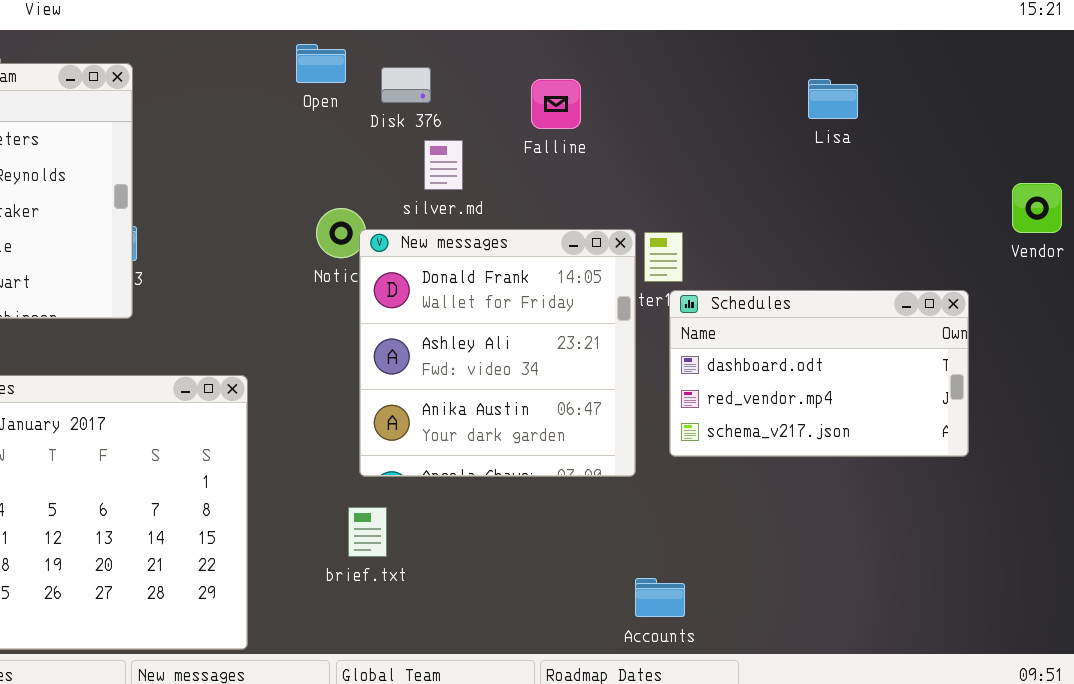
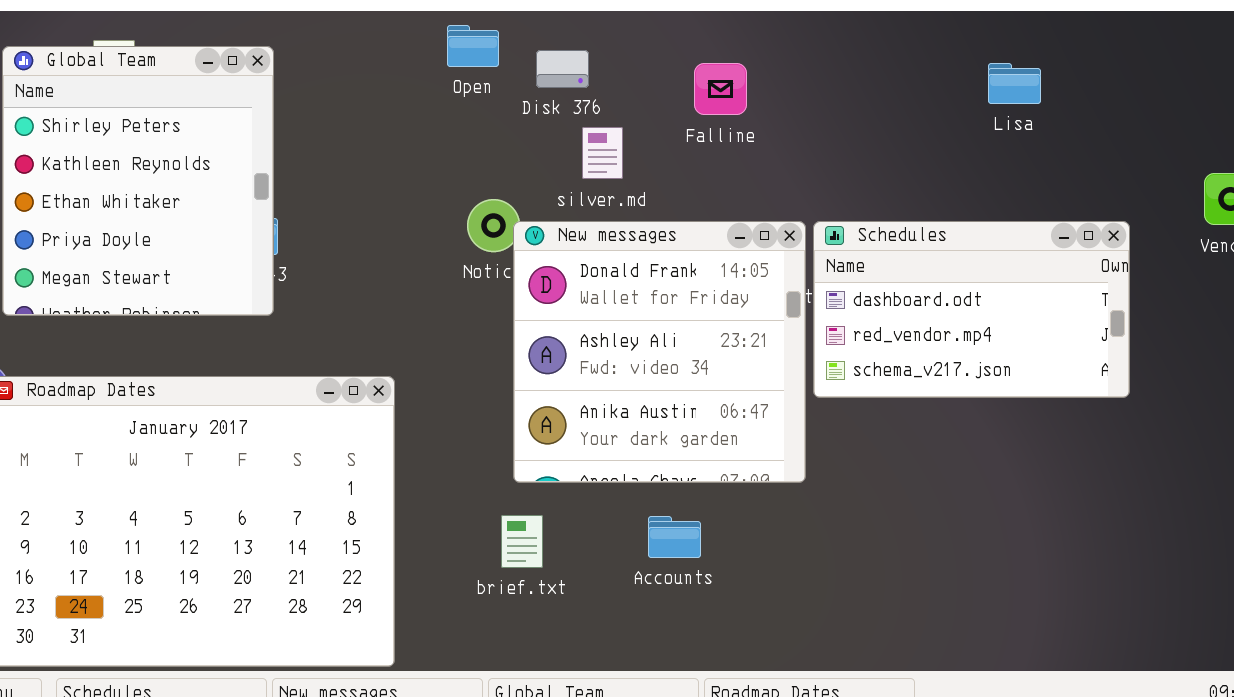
Schedules: [669,290,969,457] -> [813,221,1130,398], moved
Accounts: [635,578,685,617] -> [648,516,701,558], moved

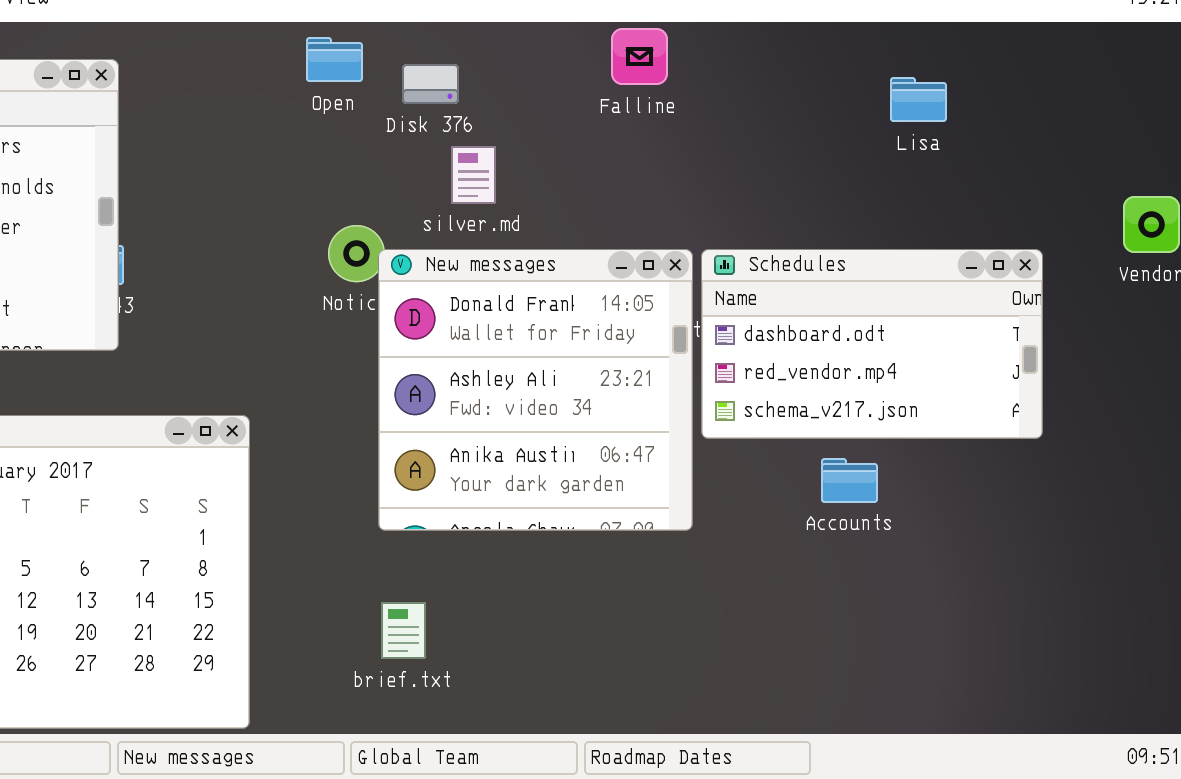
Falline: [694,63,747,115] -> [611,28,668,85], moved
brief.txt: [501,515,543,568] -> [381,602,426,659], moved
Accounts: [648,516,701,558] -> [821,458,878,503], moved

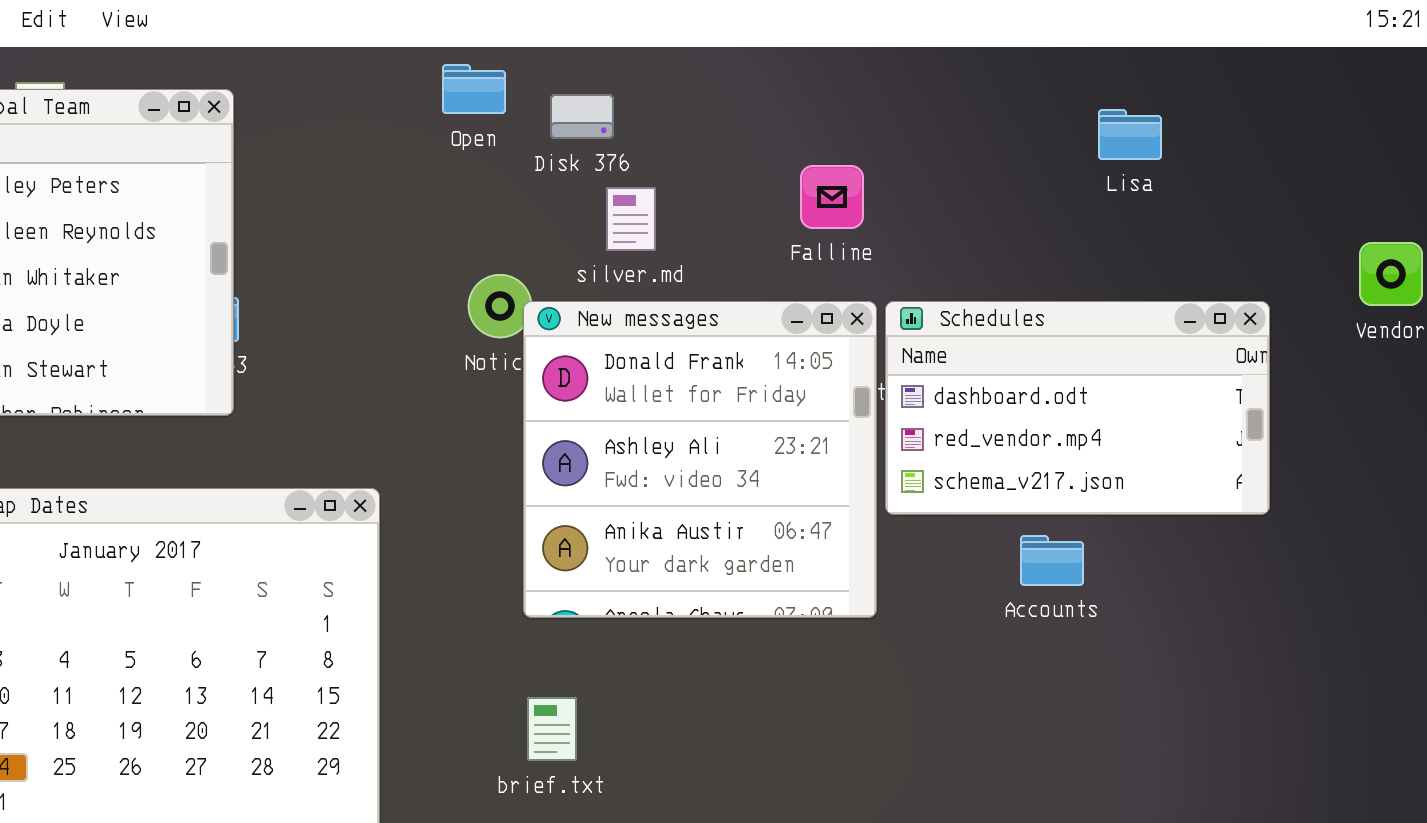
Falline: [611,28,668,85] -> [800,165,864,229], moved

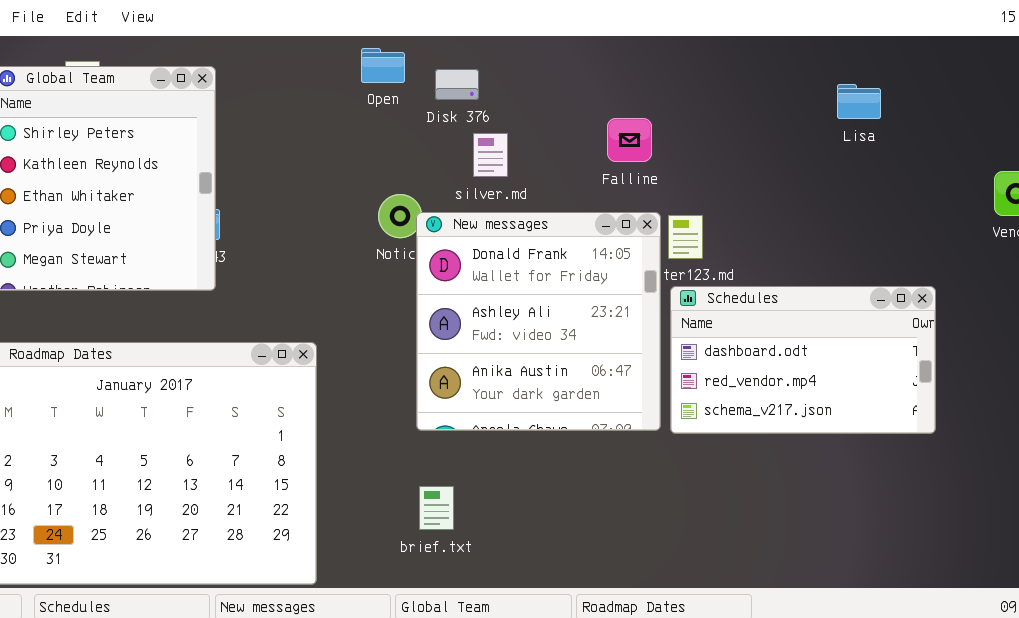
Lisa: [1098,109,1162,160] -> [837,84,881,119], moved
Schedules: [885,301,1270,515] -> [670,286,936,434], moved

